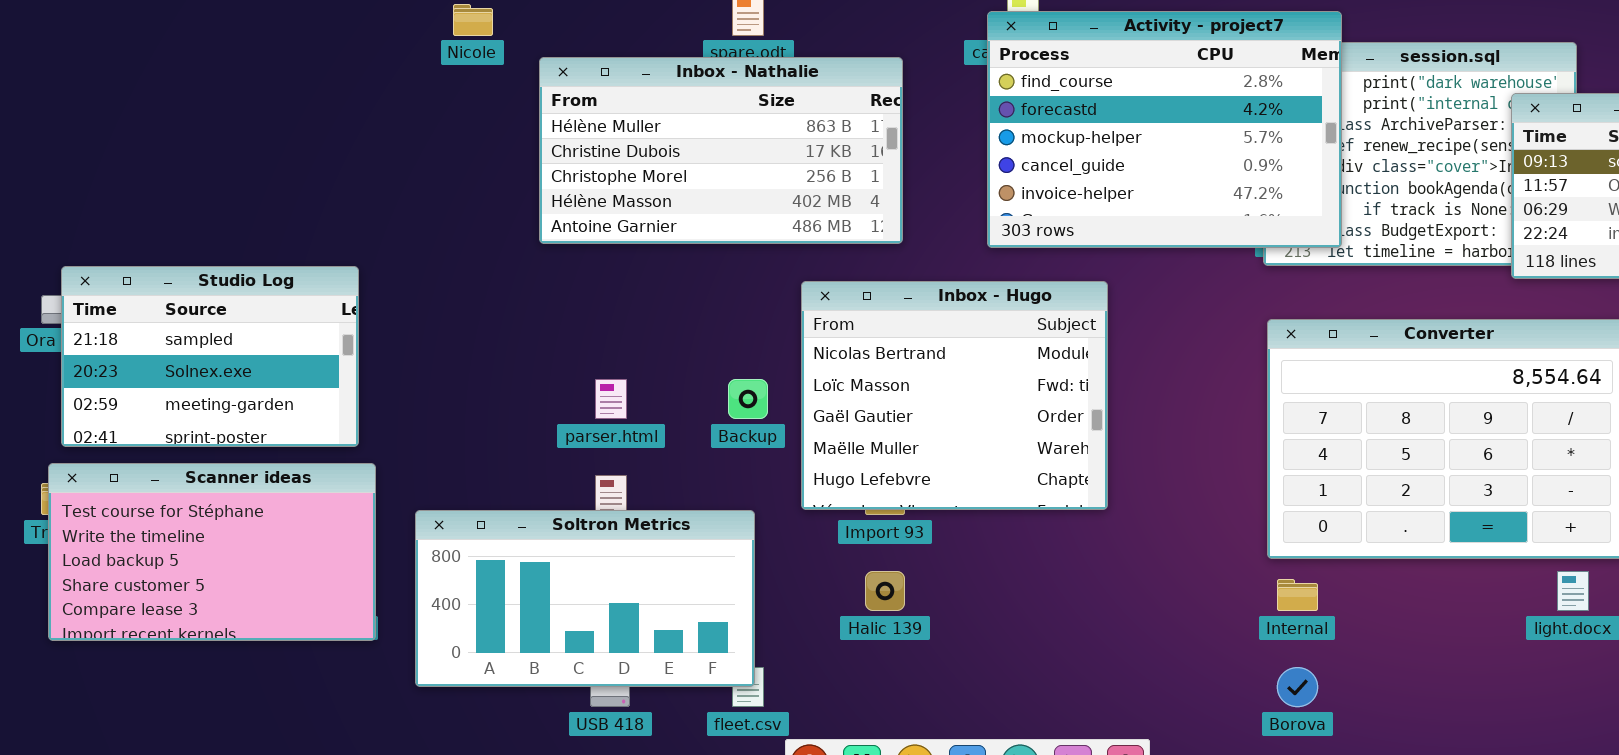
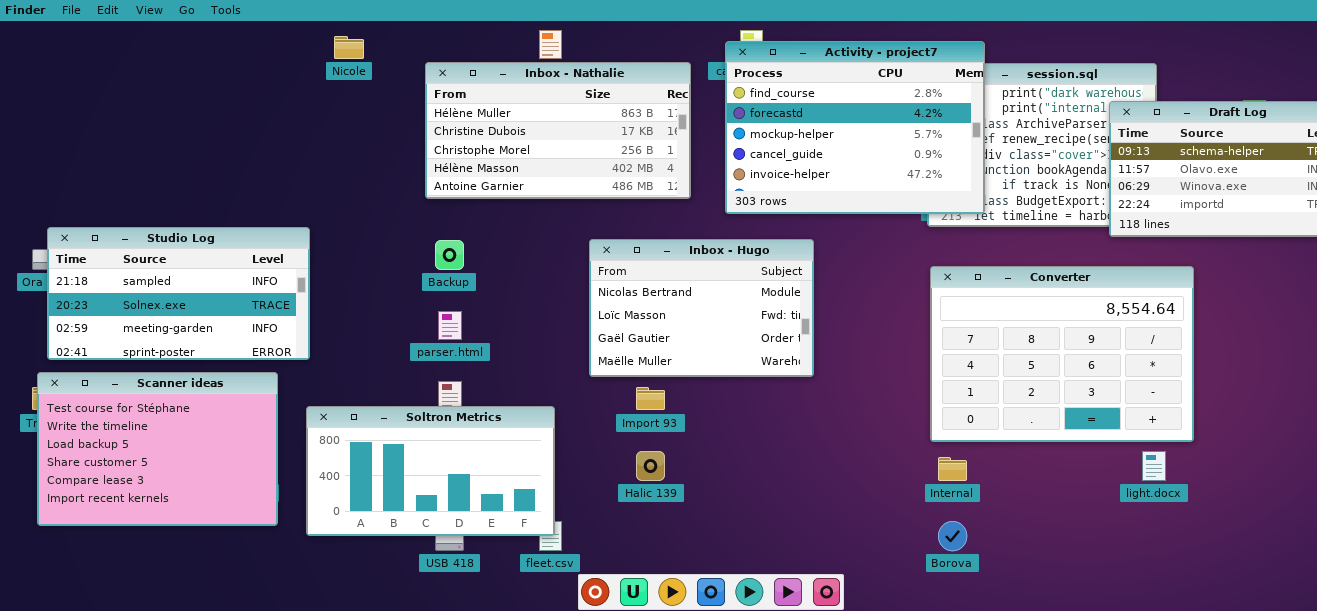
Inbox - Nathalie: [539,57,903,244] -> [425,62,691,199], moved
Studio Log: [61,266,359,447] -> [47,227,310,360], resized
Inbox - Hugo: [801,281,1108,510] -> [589,239,814,377], resized
Backup: [728,379,768,419] -> [435,240,464,270], moved
Scanner ideas: [48,463,376,641] -> [37,372,278,526], resized

